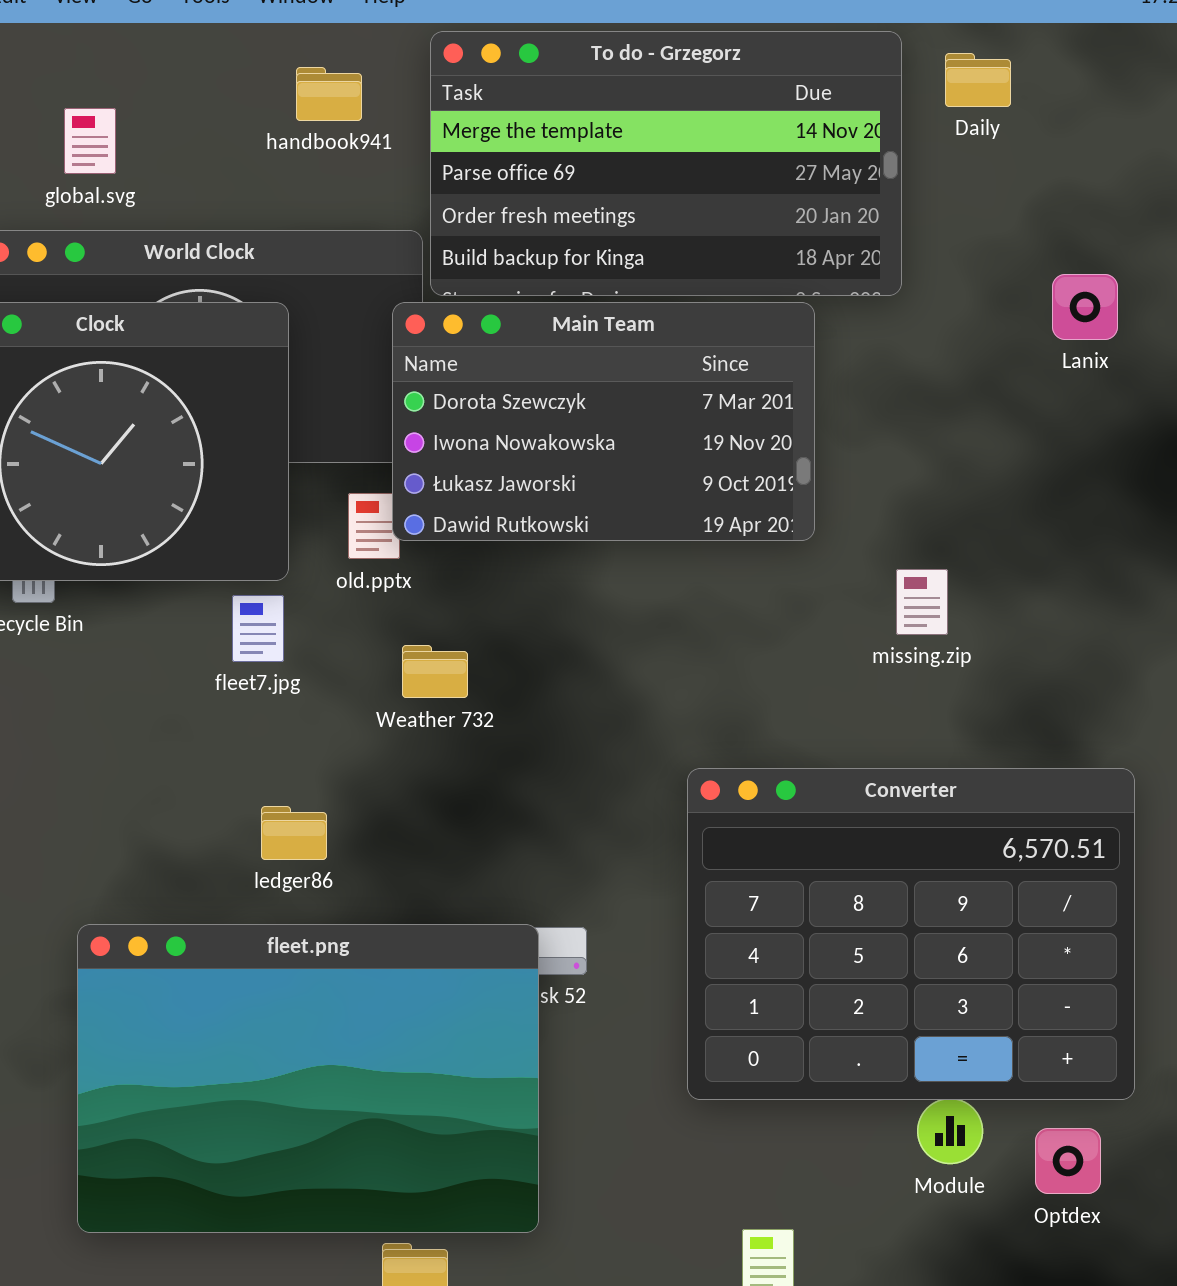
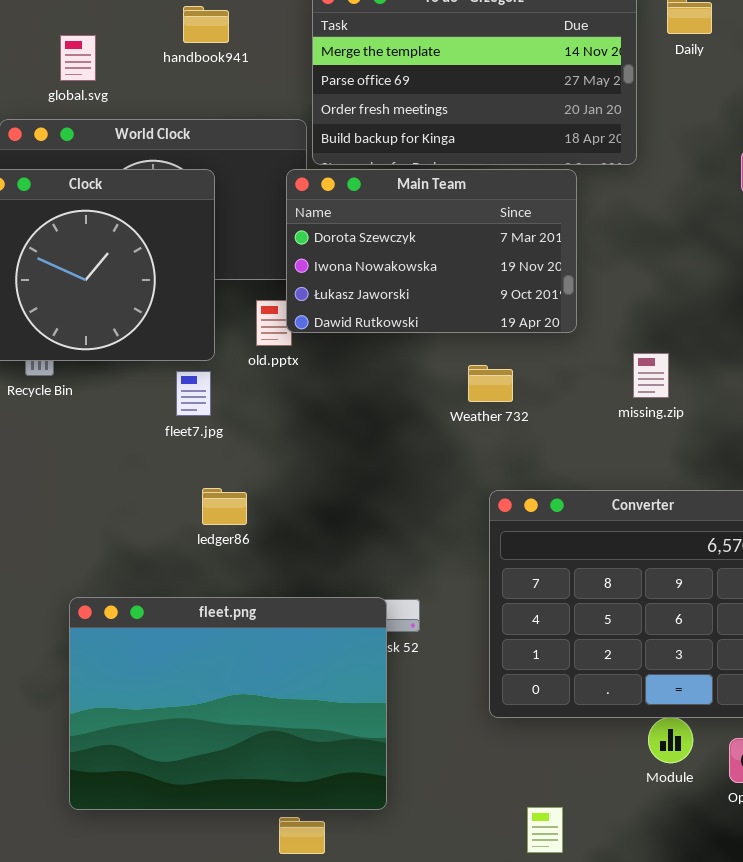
handbook941: [296,67,362,121] -> [183,6,229,43], moved
Weather 732: [402,645,468,698] -> [468,365,513,402], moved
ledger86: [261,806,327,860] -> [202,488,247,525], moved

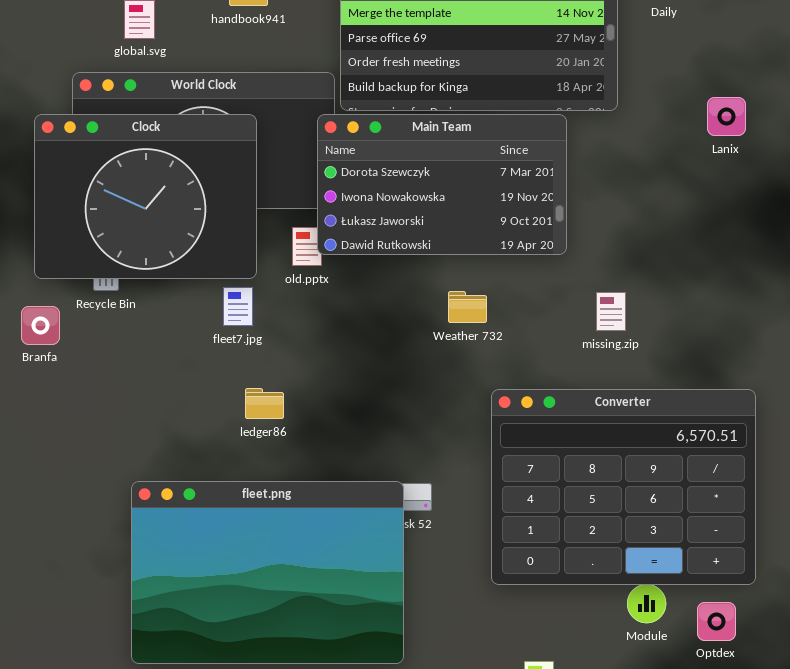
missing.zip: [633,353,669,398] -> [596,292,626,331], moved
Weather 732: [468,365,513,402] -> [448,291,487,323], moved

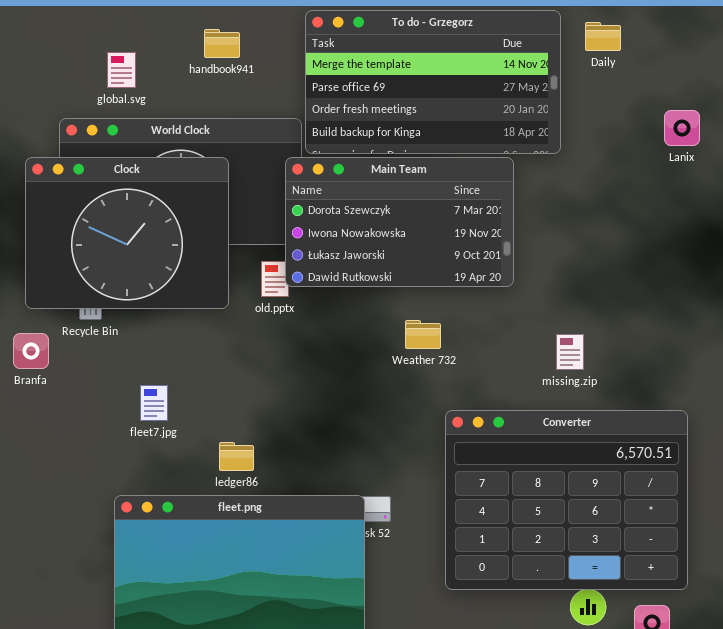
Lanix: [707,97,746,136] -> [664,110,700,146], moved
fleet7.jpg: [223,287,253,326] -> [140,385,168,421], moved
missing.zip: [596,292,626,331] -> [556,334,584,370], moved
ledger86: [245,388,284,419] -> [219,442,254,471], moved

